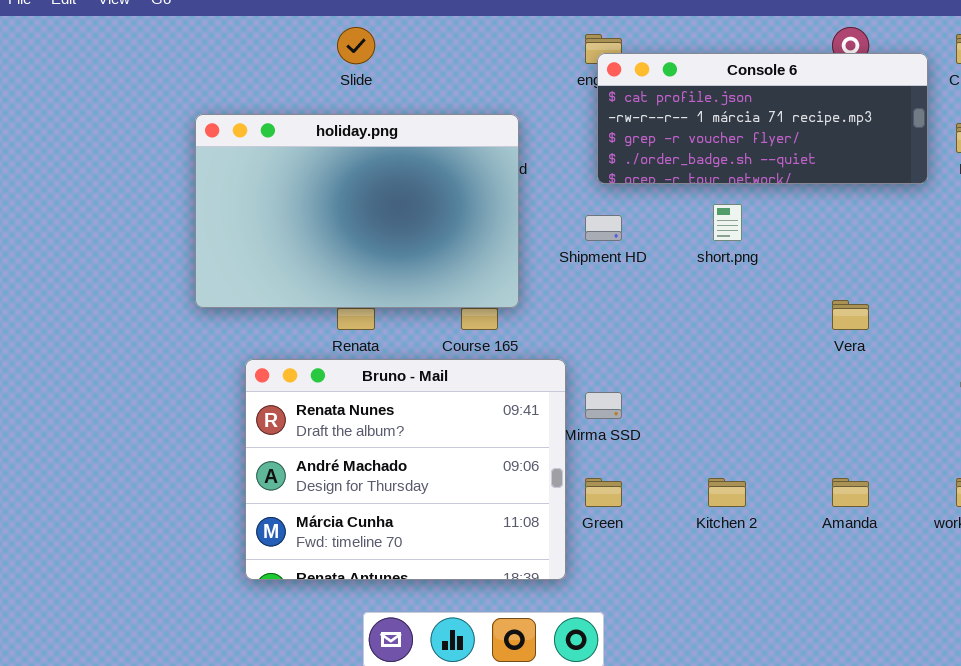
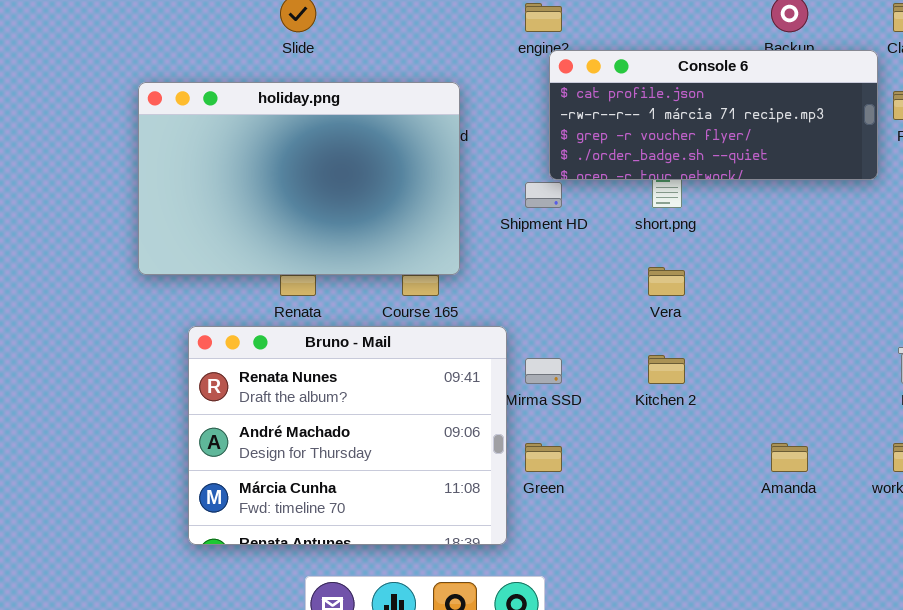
Console 6: [597,53,928,184] -> [549,50,878,180], moved
Vera: [832,300,869,330] -> [648,267,685,296], moved
Kitchen 2: [708,478,746,507] -> [648,355,685,384], moved

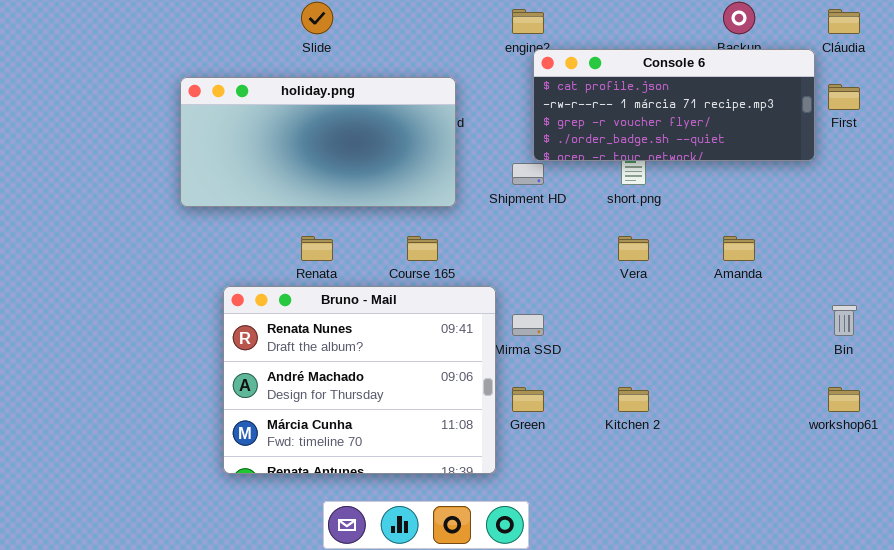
holiday.png: [138,82,460,275] -> [180,77,456,207], resized
Kitchen 2: [648,355,685,384] -> [618,387,649,412], moved
Amanda: [771,443,808,472] -> [723,236,755,261], moved

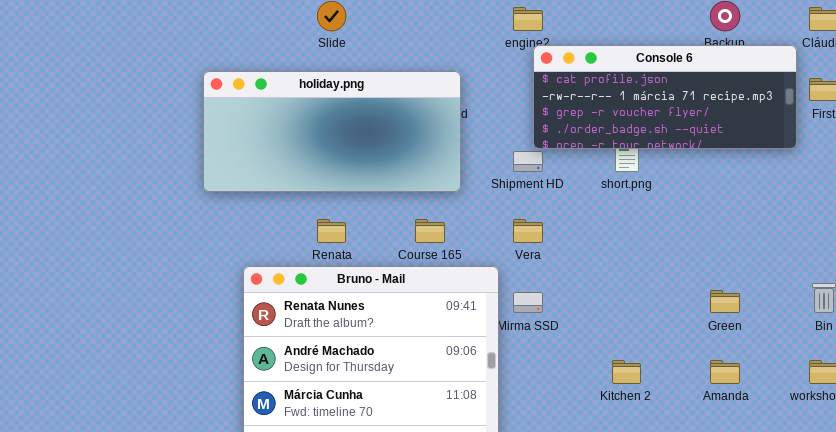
Vera: [618,236,649,261] -> [513,219,543,243], moved
Amanda: [723,236,755,261] -> [710,360,740,384], moved
Green: [512,387,544,412] -> [710,290,740,313], moved

